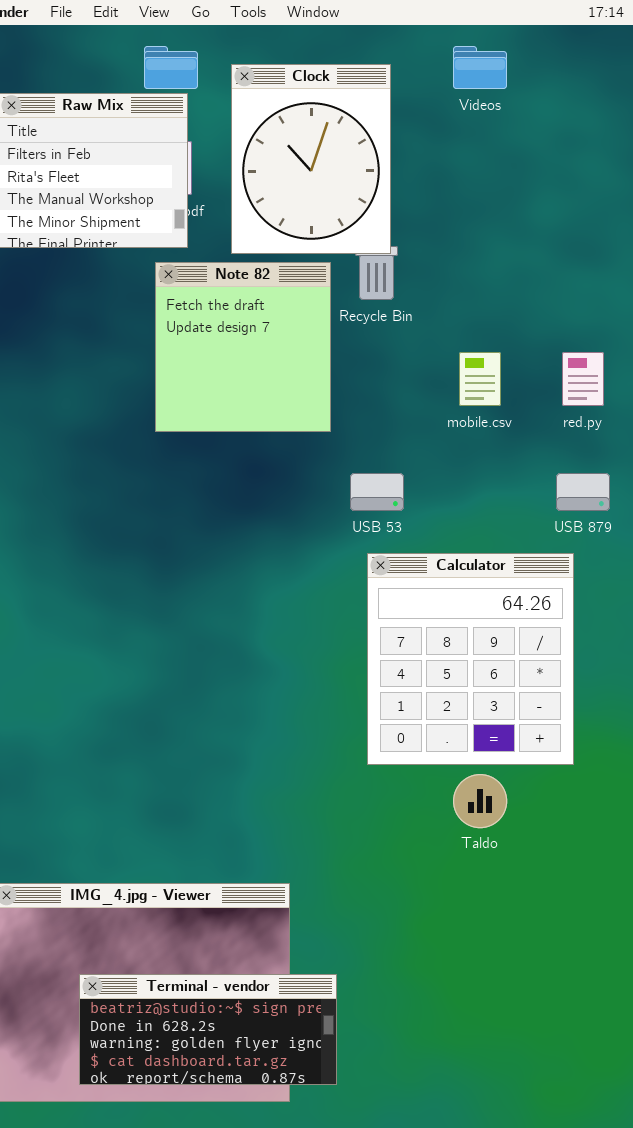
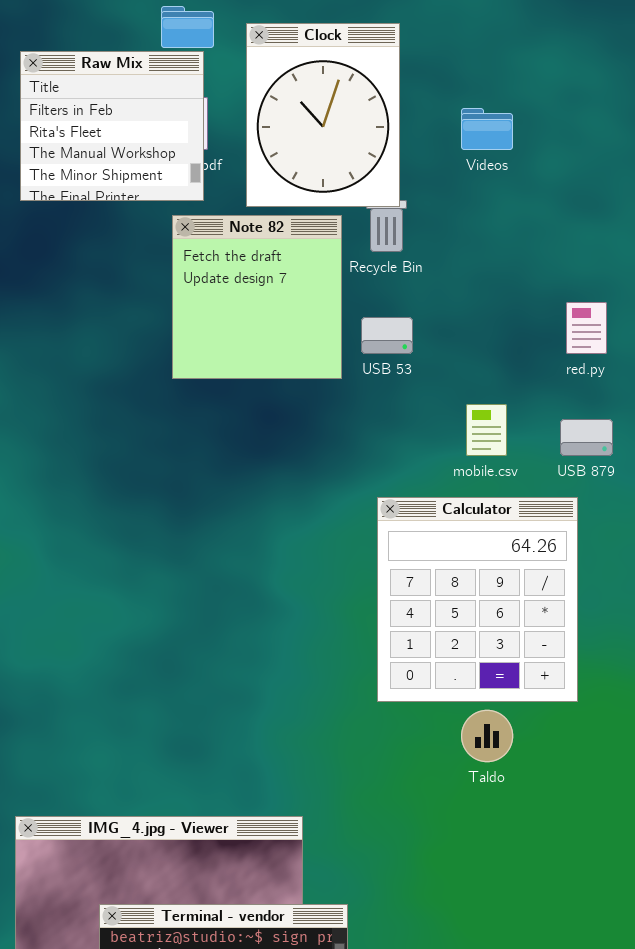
Videos: [453,46,507,89] -> [461,108,513,150], moved
mobile.csv: [459,352,501,406] -> [466,404,507,456], moved
USB 53: [350,473,404,511] -> [361,317,413,354], moved

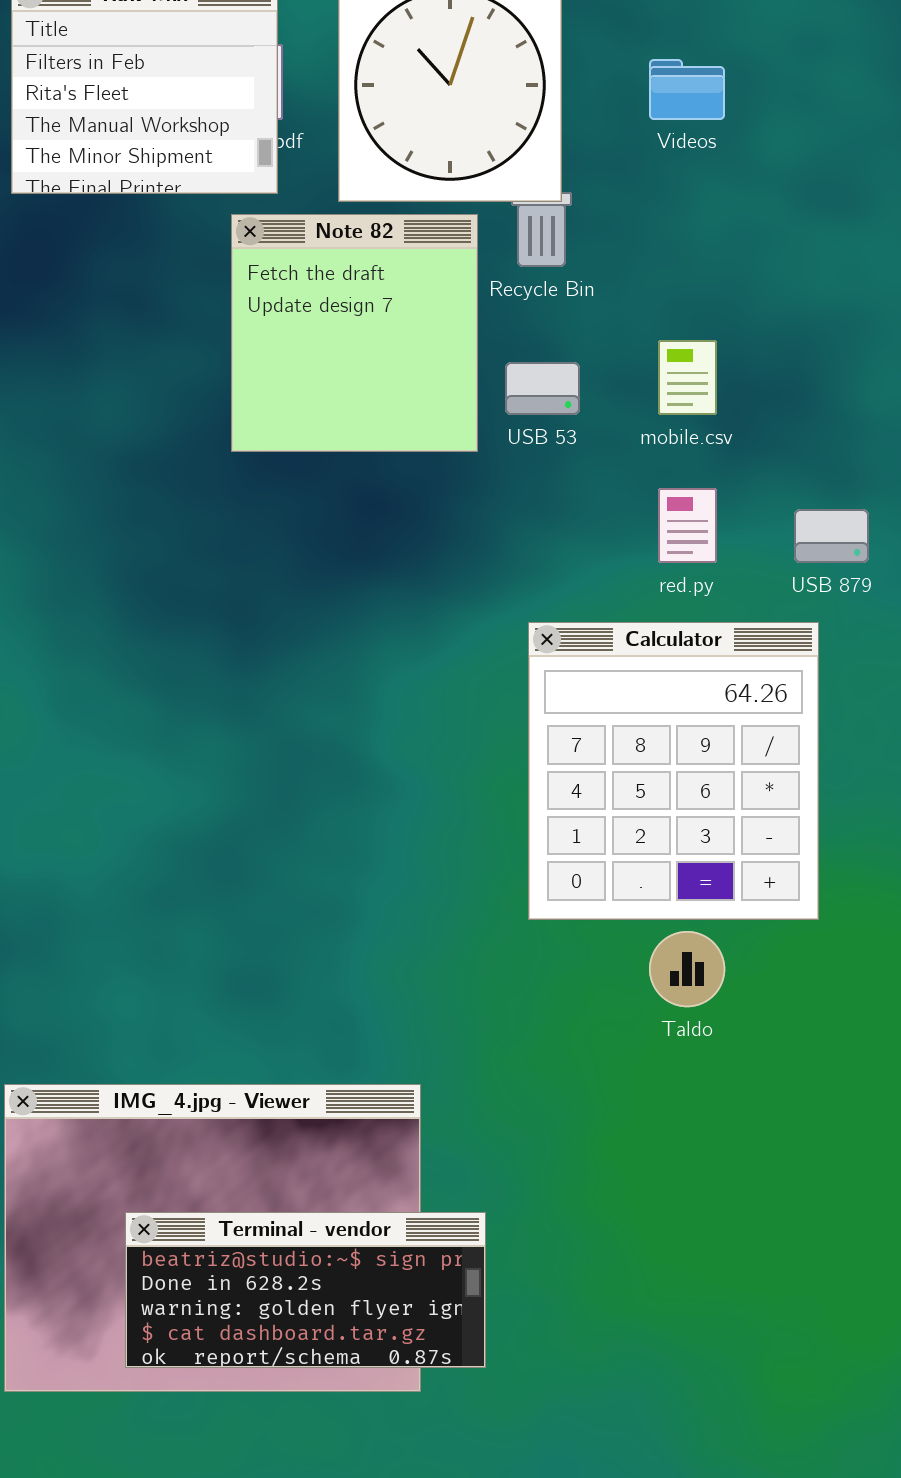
red.py: [566,302,607,354] -> [658,488,717,563], moved
mobile.csv: [466,404,507,456] -> [658,340,717,415], moved

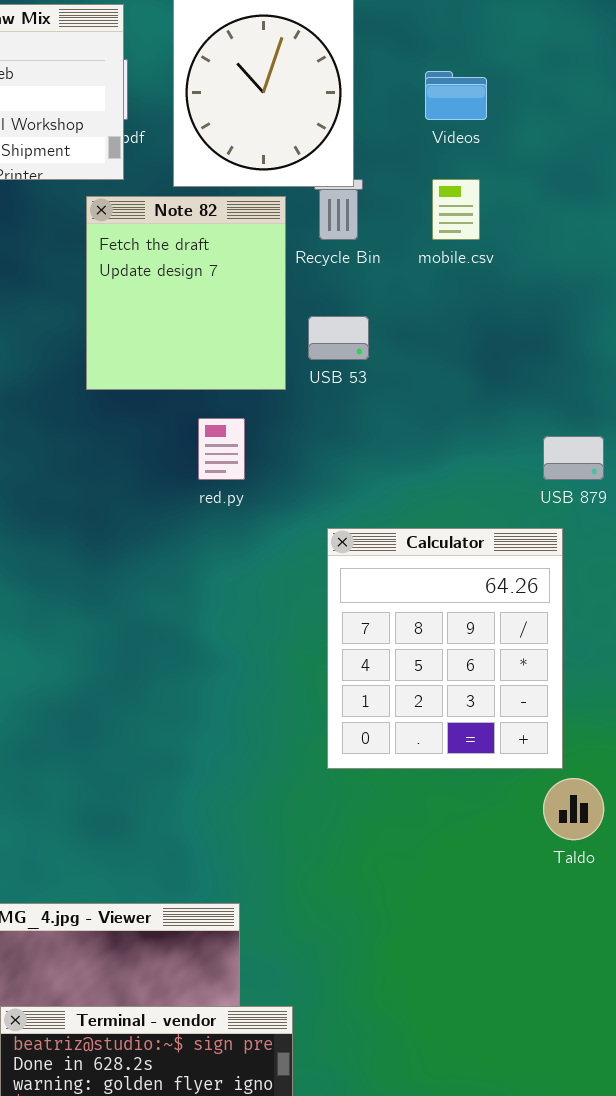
mobile.csv: [658,340,717,415] -> [432,179,480,240], moved
red.py: [658,488,717,563] -> [198,418,245,480], moved
Taldo: [649,931,725,1007] -> [543,778,604,840], moved

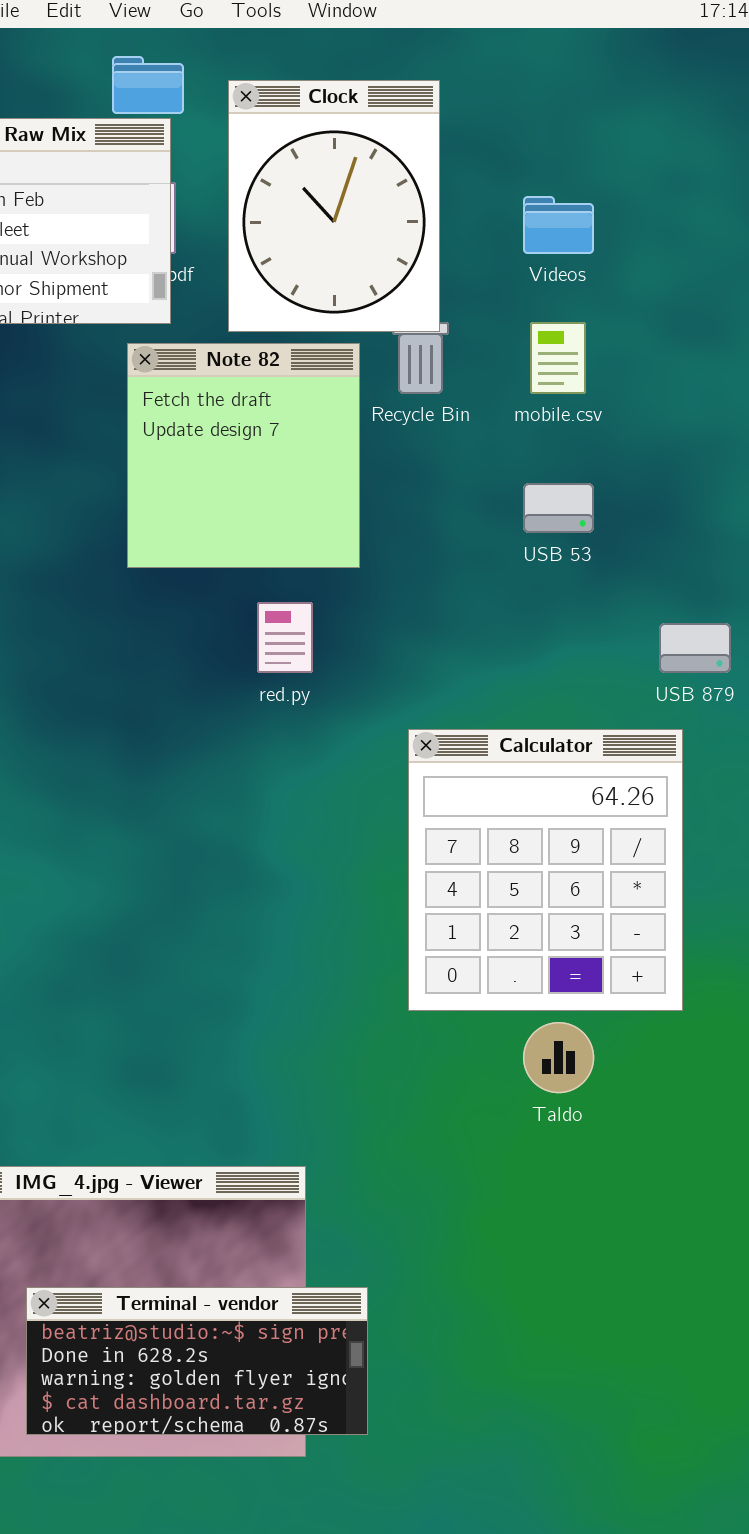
USB 53: [308,316,369,360] -> [523,483,594,533], moved
Taldo: [543,778,604,840] -> [523,1022,594,1093], moved

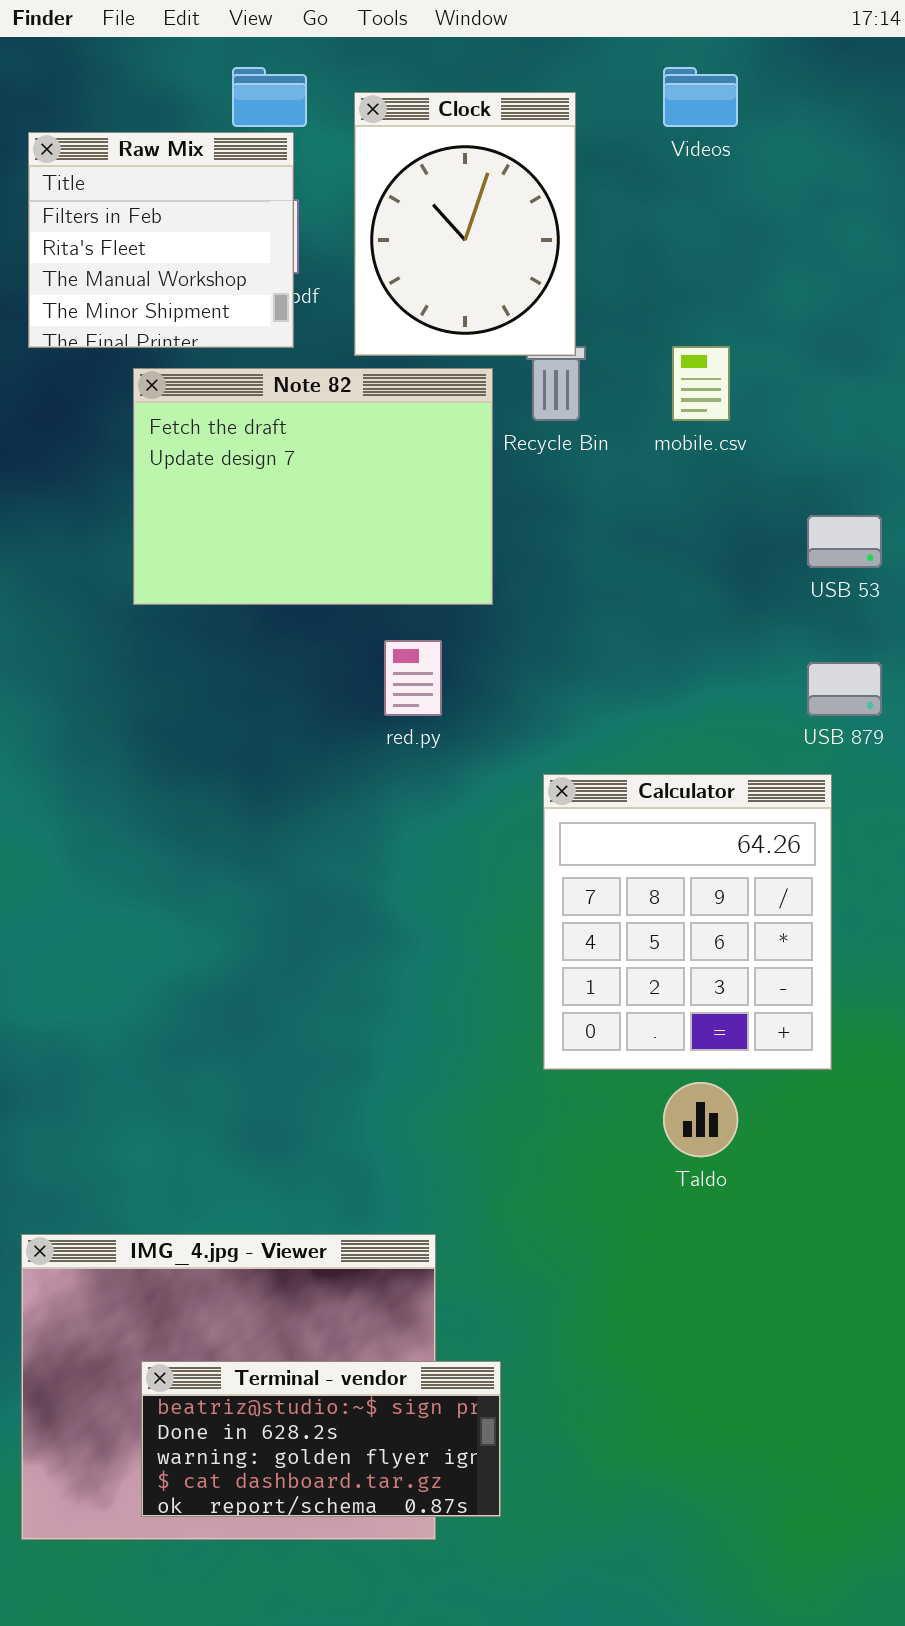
Videos: [523,196,594,254] -> [663,67,738,127], moved
Note 82: [127,343,360,568] -> [133,368,493,605], resized
USB 53: [523,483,594,533] -> [807,515,882,568], moved

